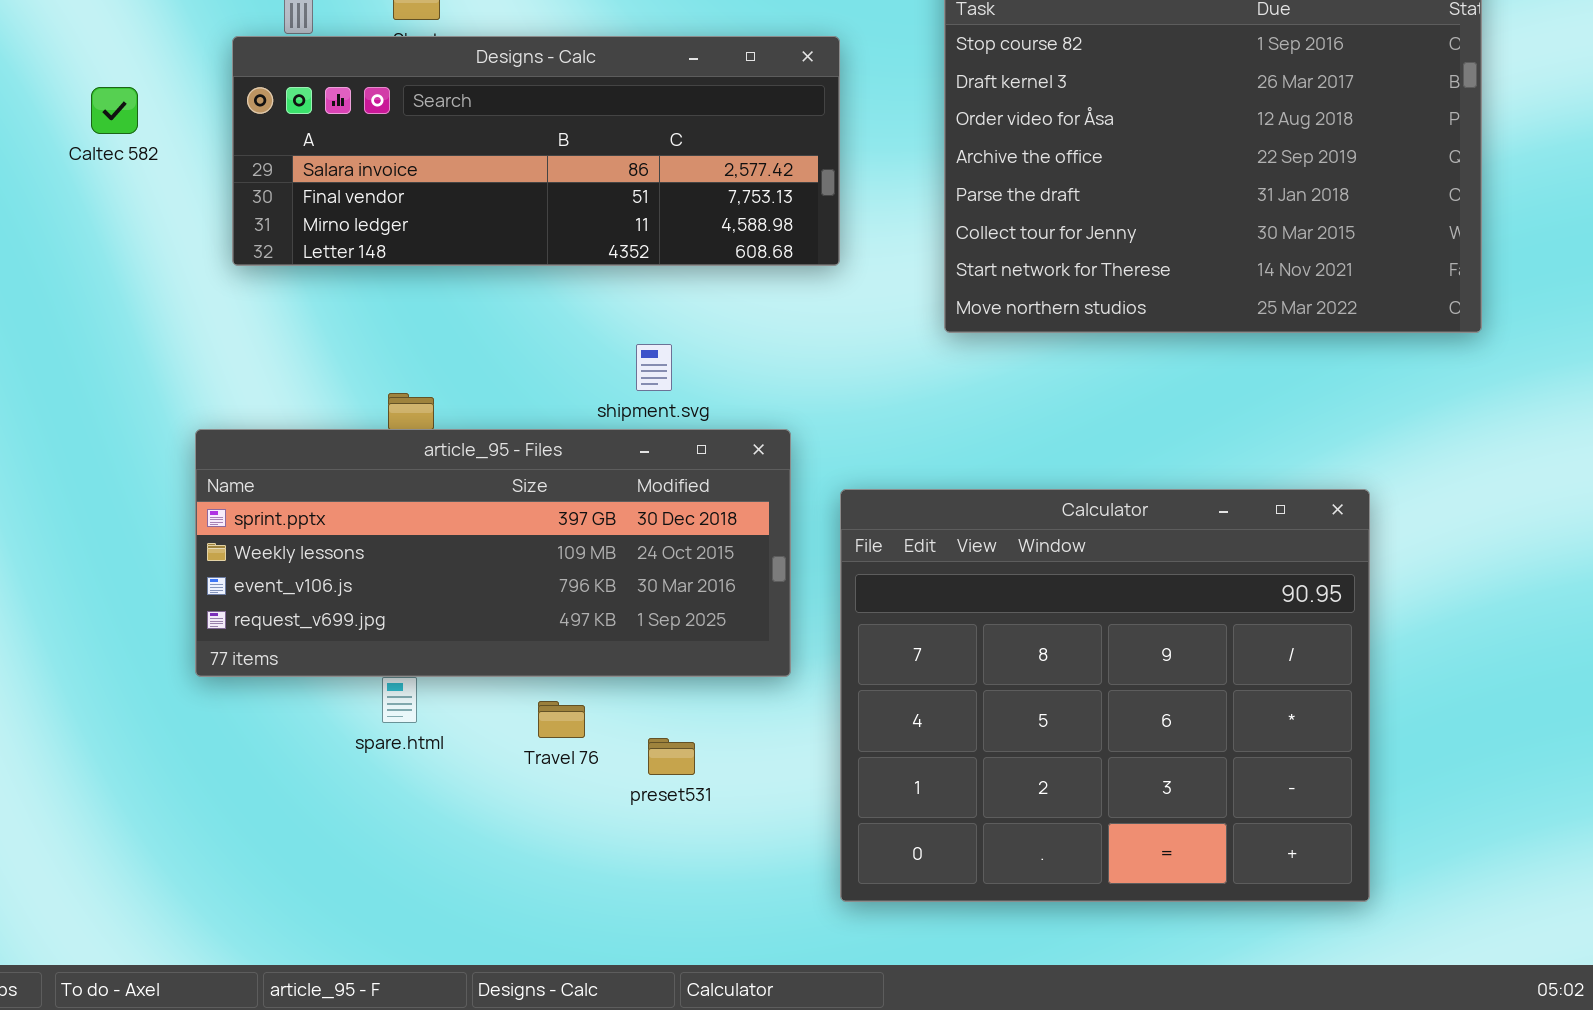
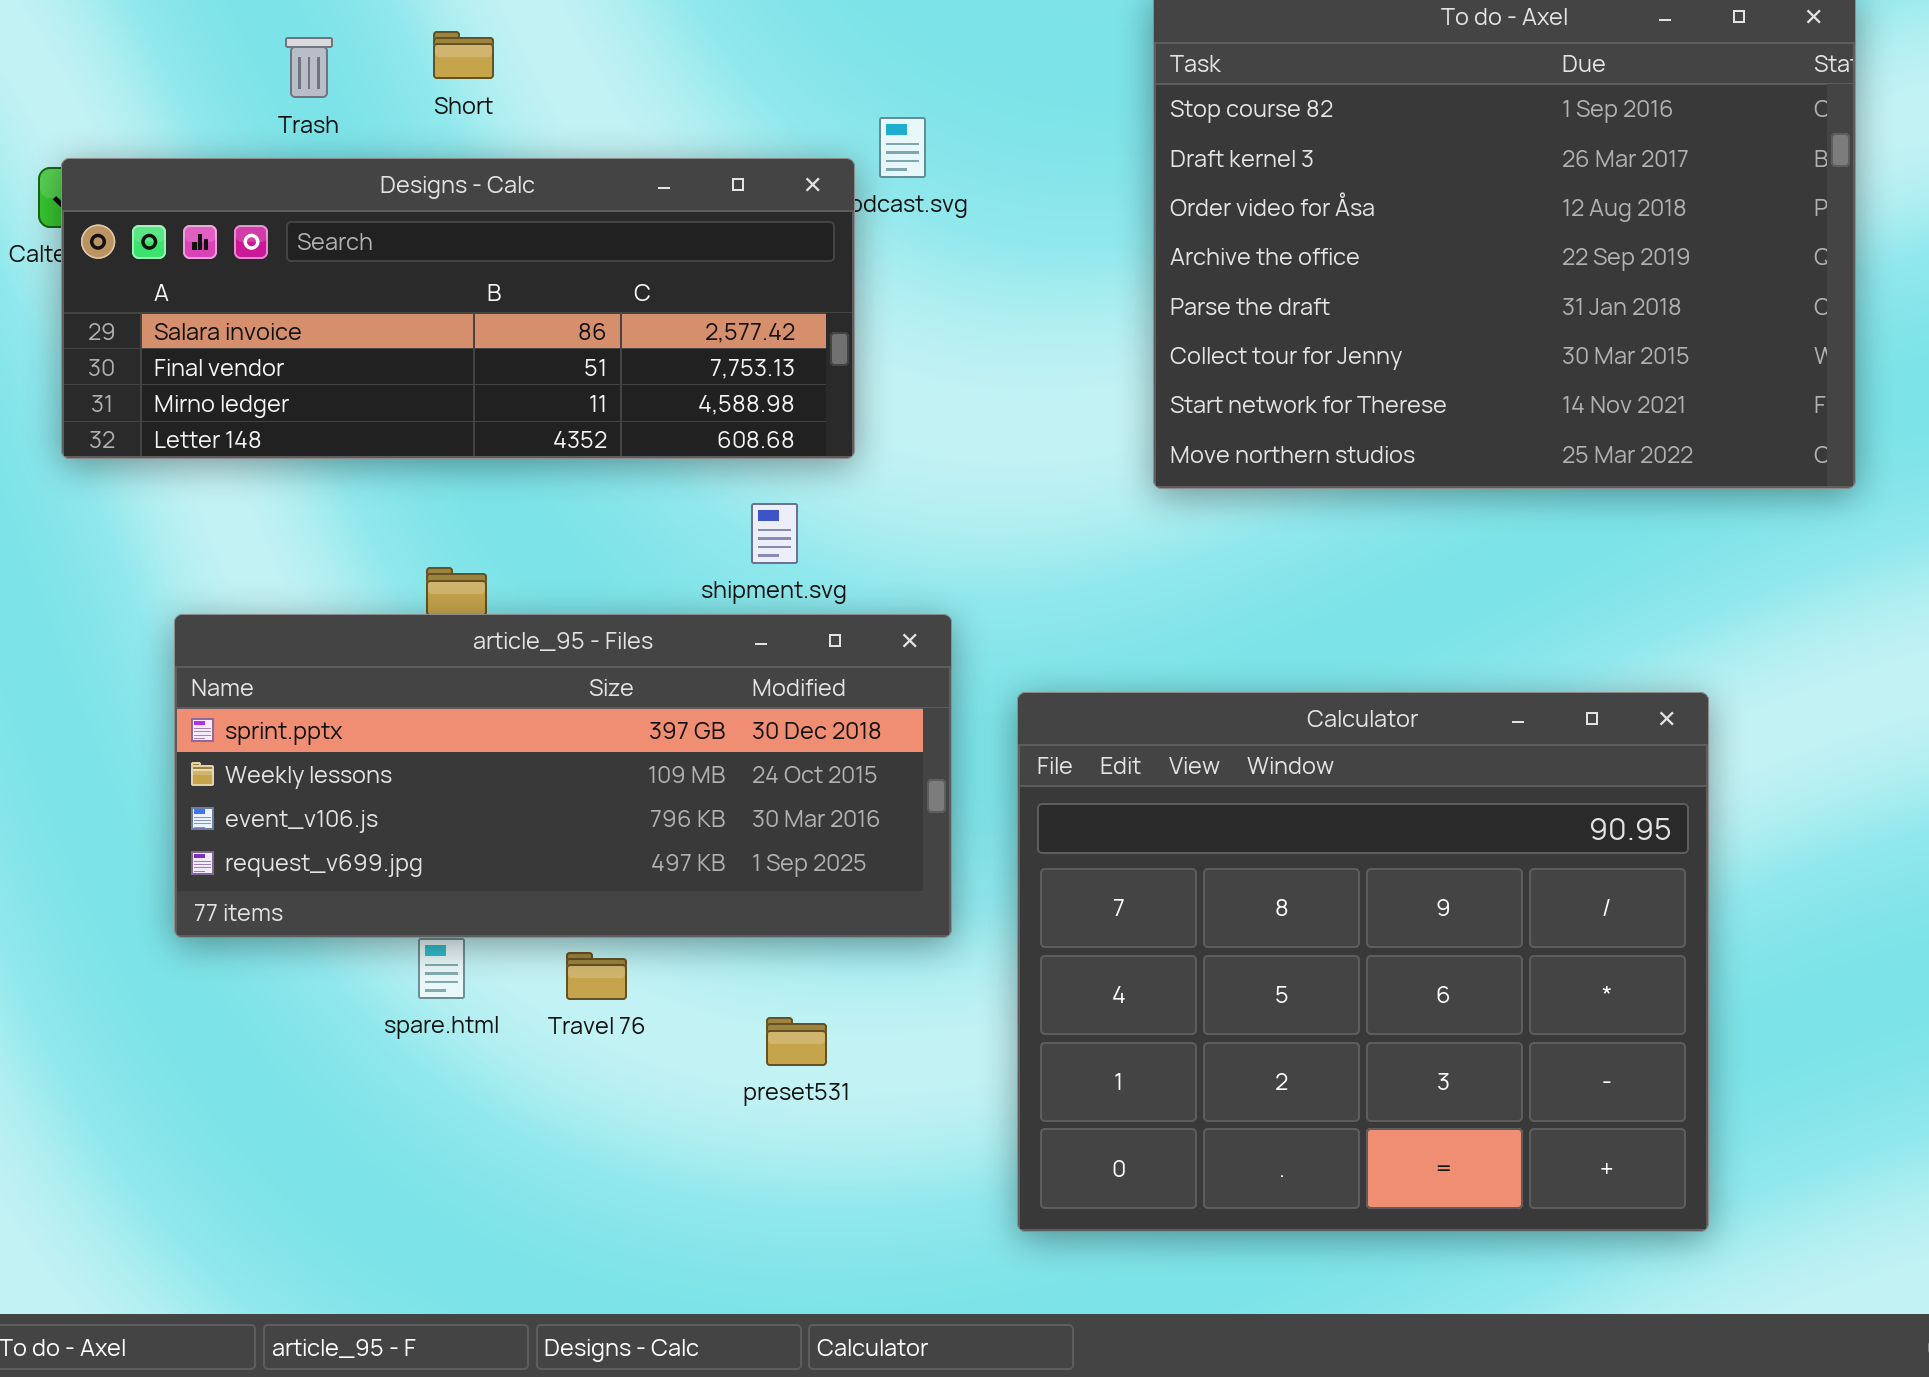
Designs - Calc: [232,36,840,266] -> [61,158,855,459], moved
Travel 76: [538,701,585,738] -> [566,952,627,1000], moved

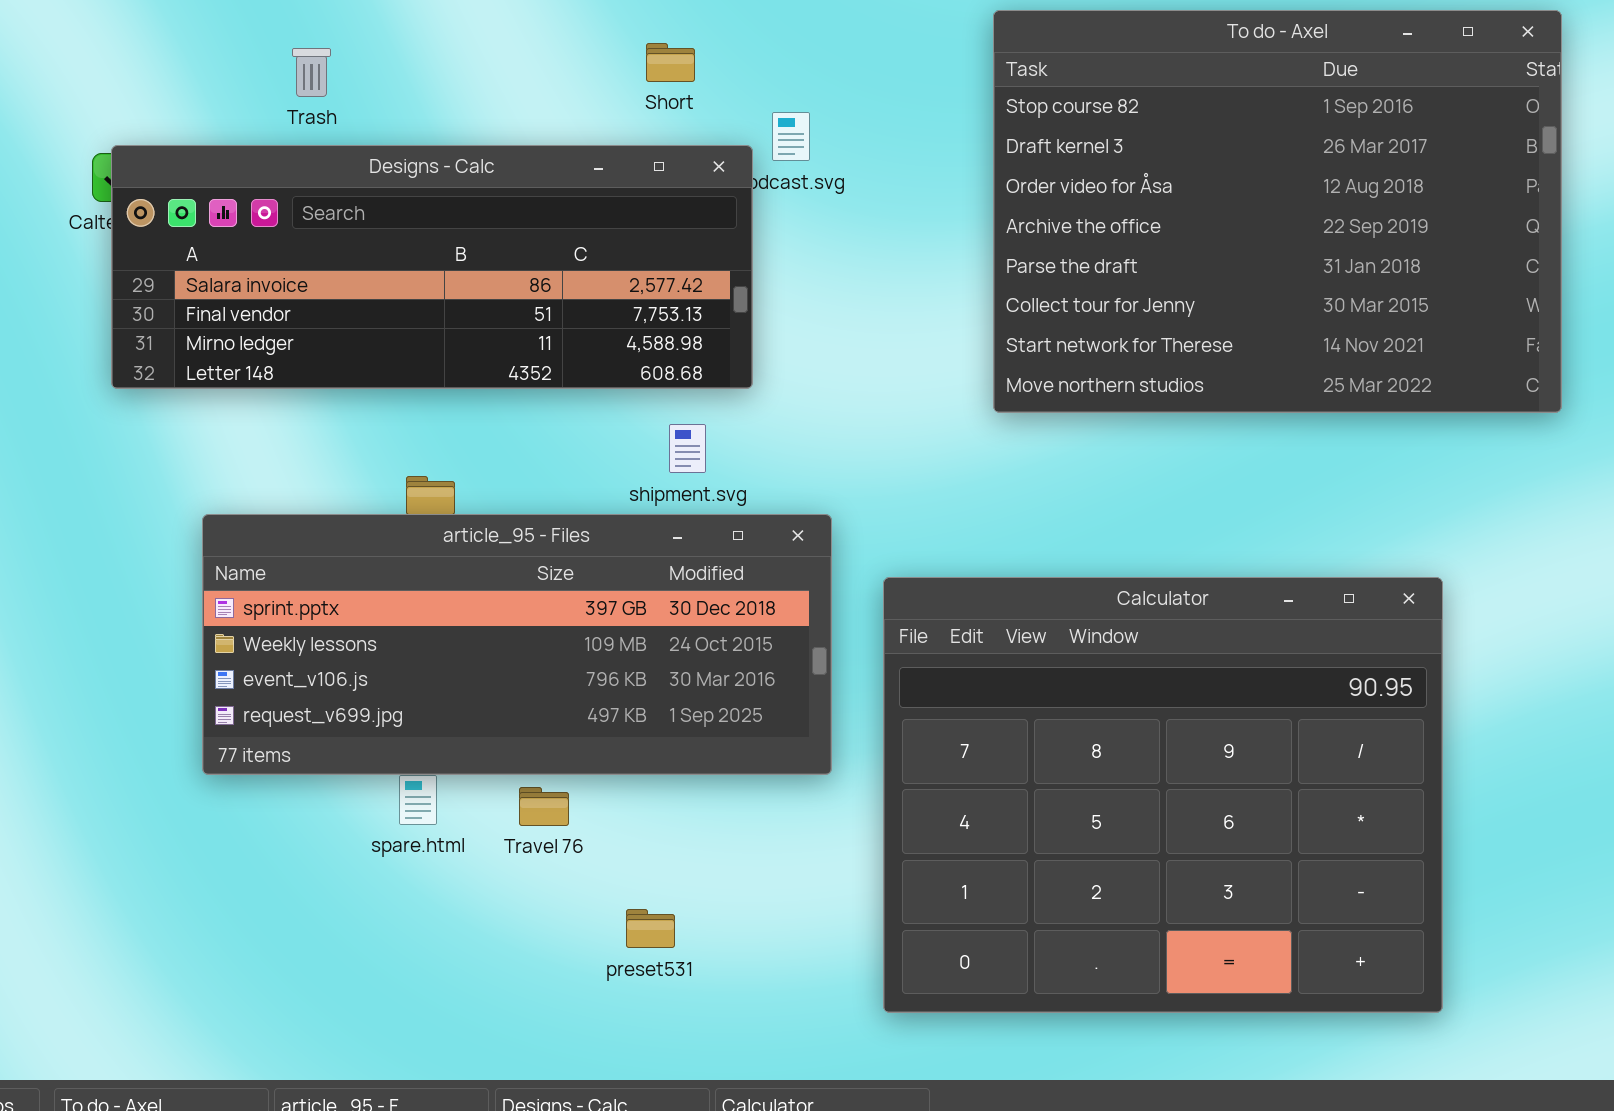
Short: [433,31,494,79] -> [646,43,695,82], moved
preset531: [766,1017,827,1066] -> [626,909,675,948], moved

